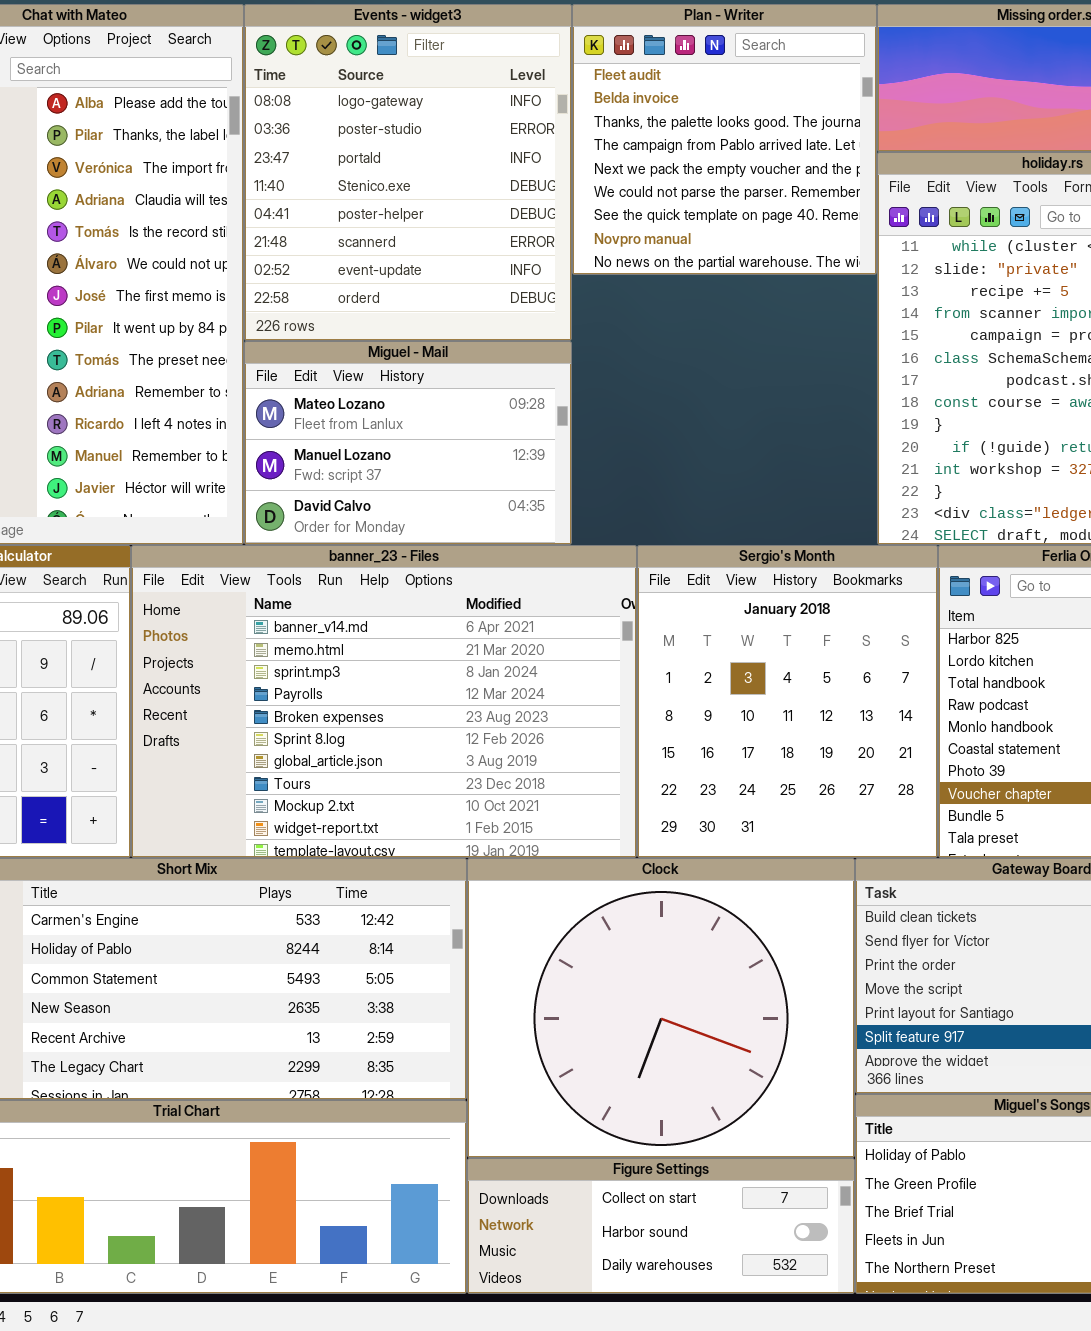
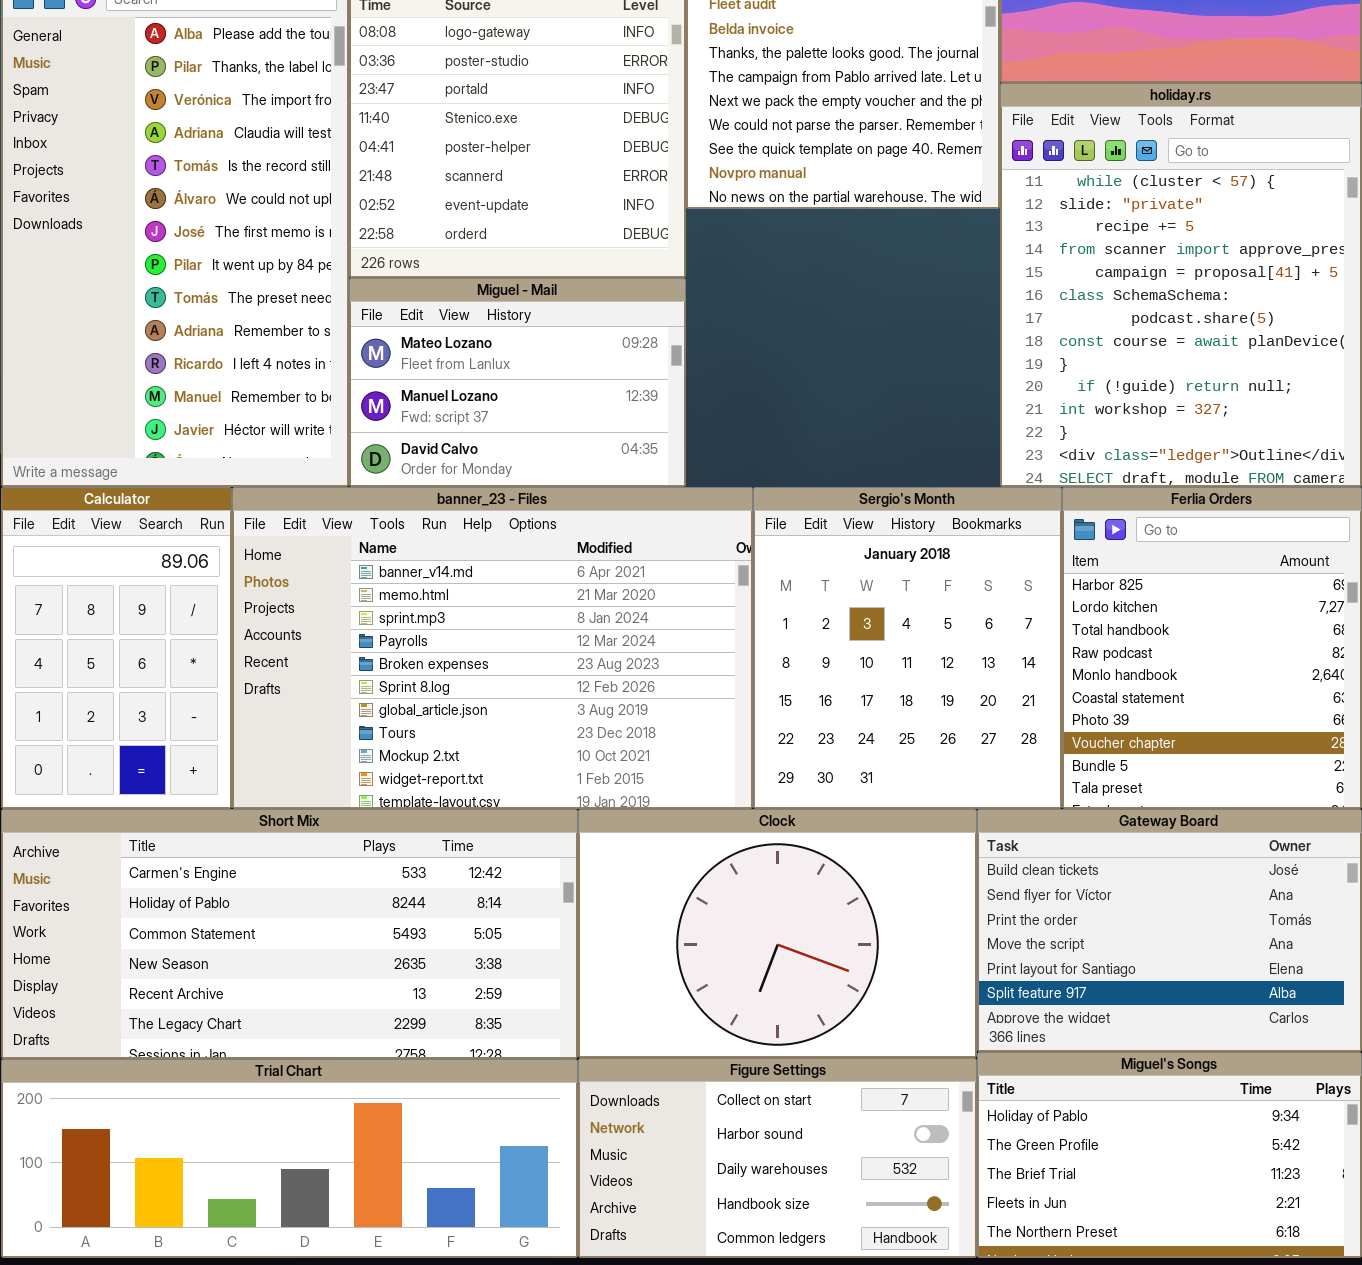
Clock: [467,858,855,1158] -> [578,809,977,1058], resized
Figure Settings: [467,1158,855,1294] -> [578,1058,977,1258], resized

